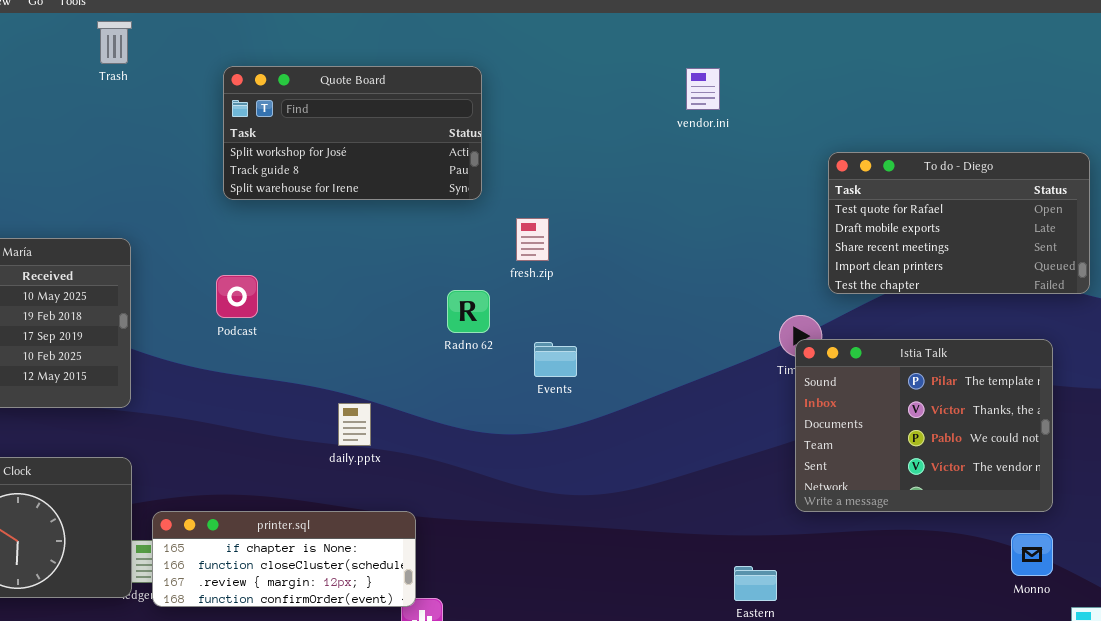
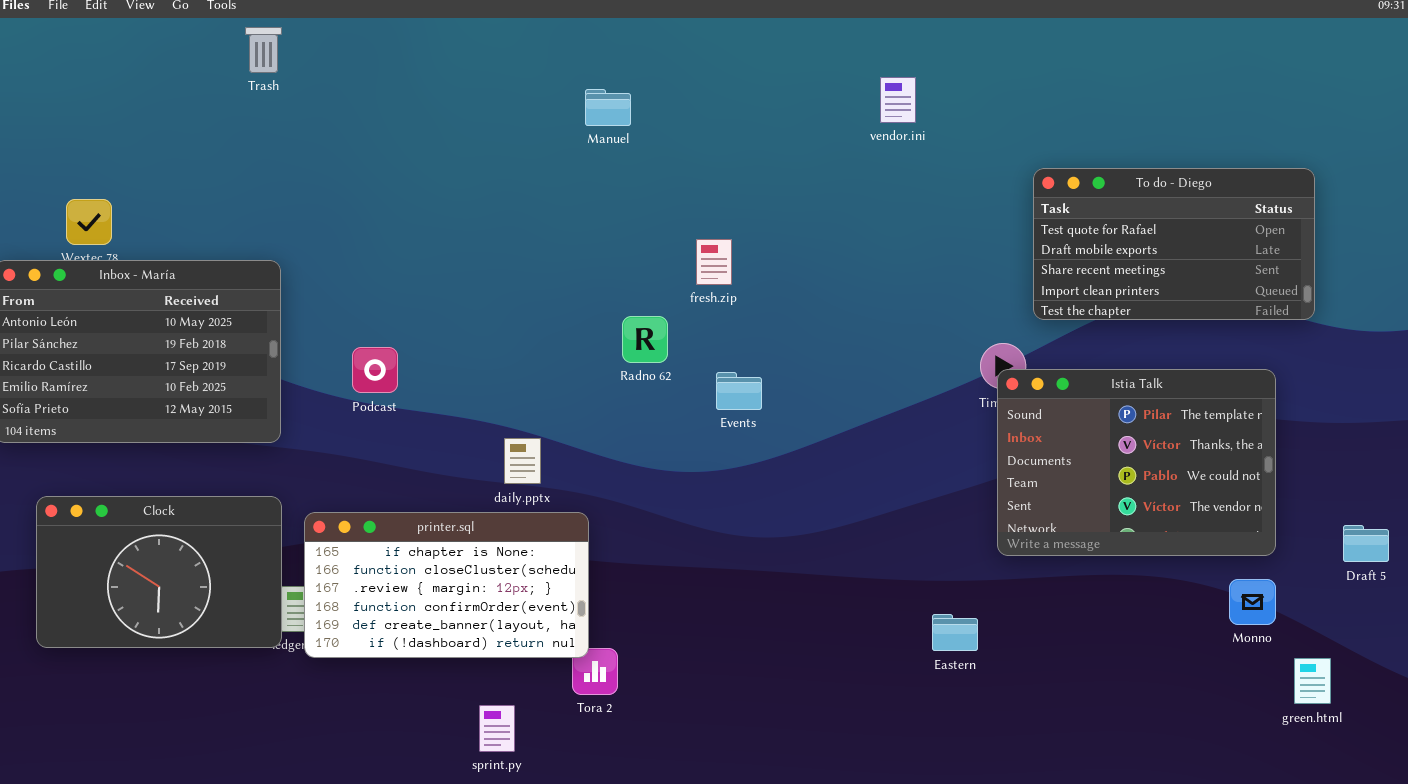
Quote Board: [223,66,482,200] -> none, closed
Podcast: [216,275,258,318] -> [352,347,398,393], moved
printer.sql: [152,511,416,607] -> [304,512,589,658], resized

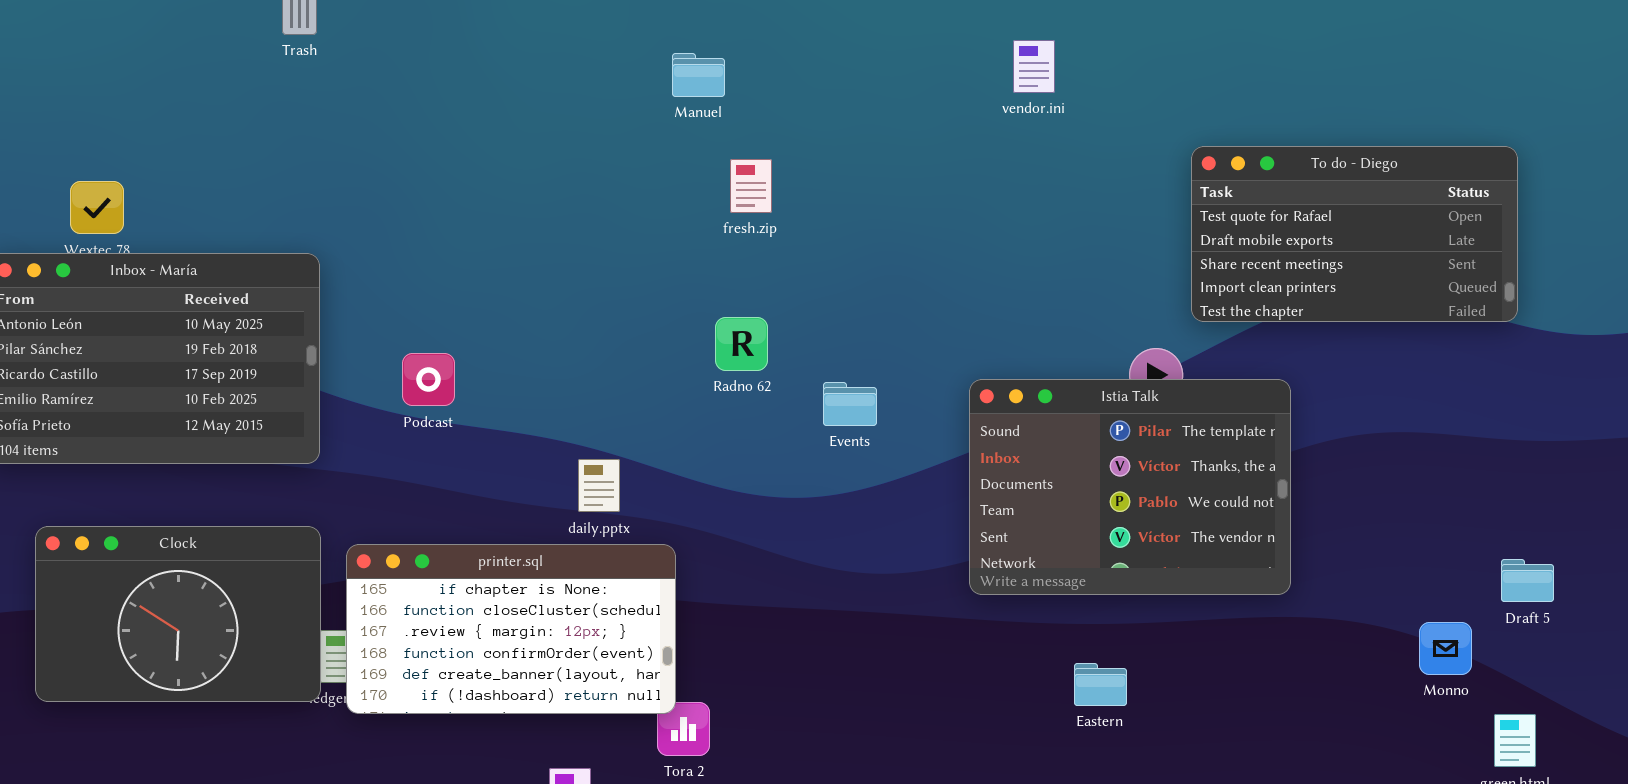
fresh.zip: [696,239,732,285] -> [730,159,772,213], moved
Istia Talk: [997,369,1276,556] -> [969,379,1291,595], moved
Draft 5: [1343,525,1389,562] -> [1501,559,1554,602], moved

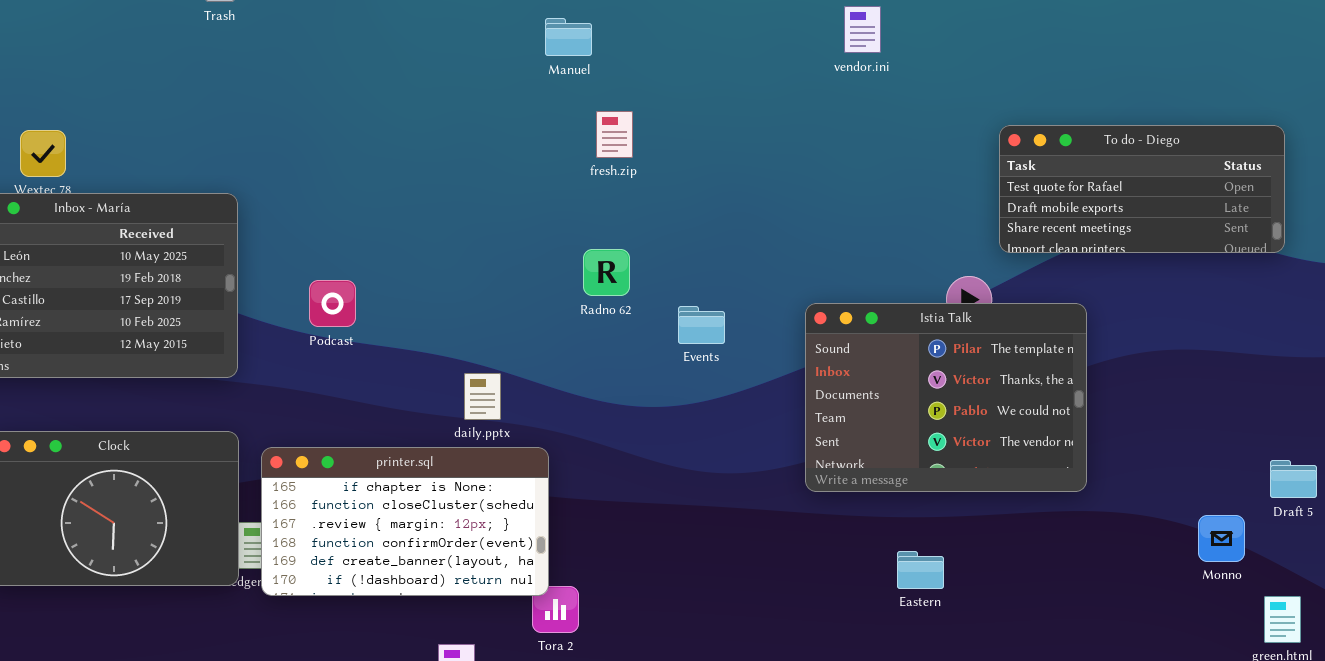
To do - Diego: [1191,146,1518,322] -> [999,125,1285,253], resized

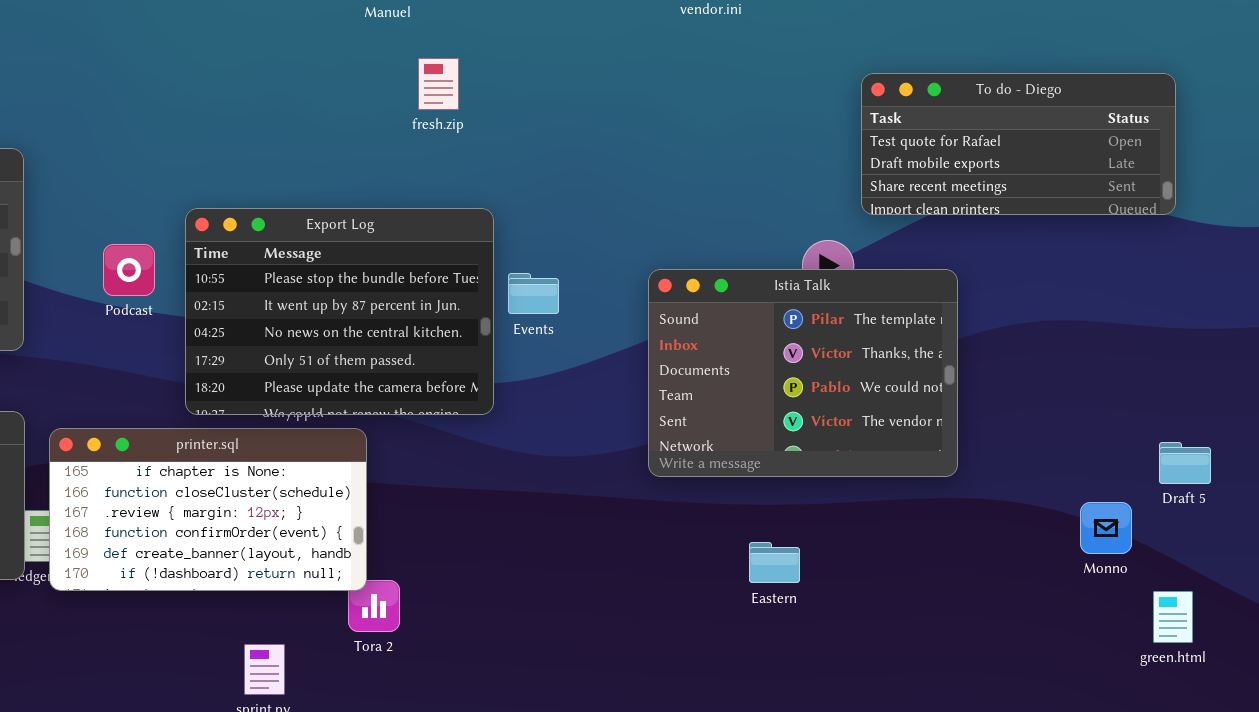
Export Log: none -> [185,208,494,415], opened

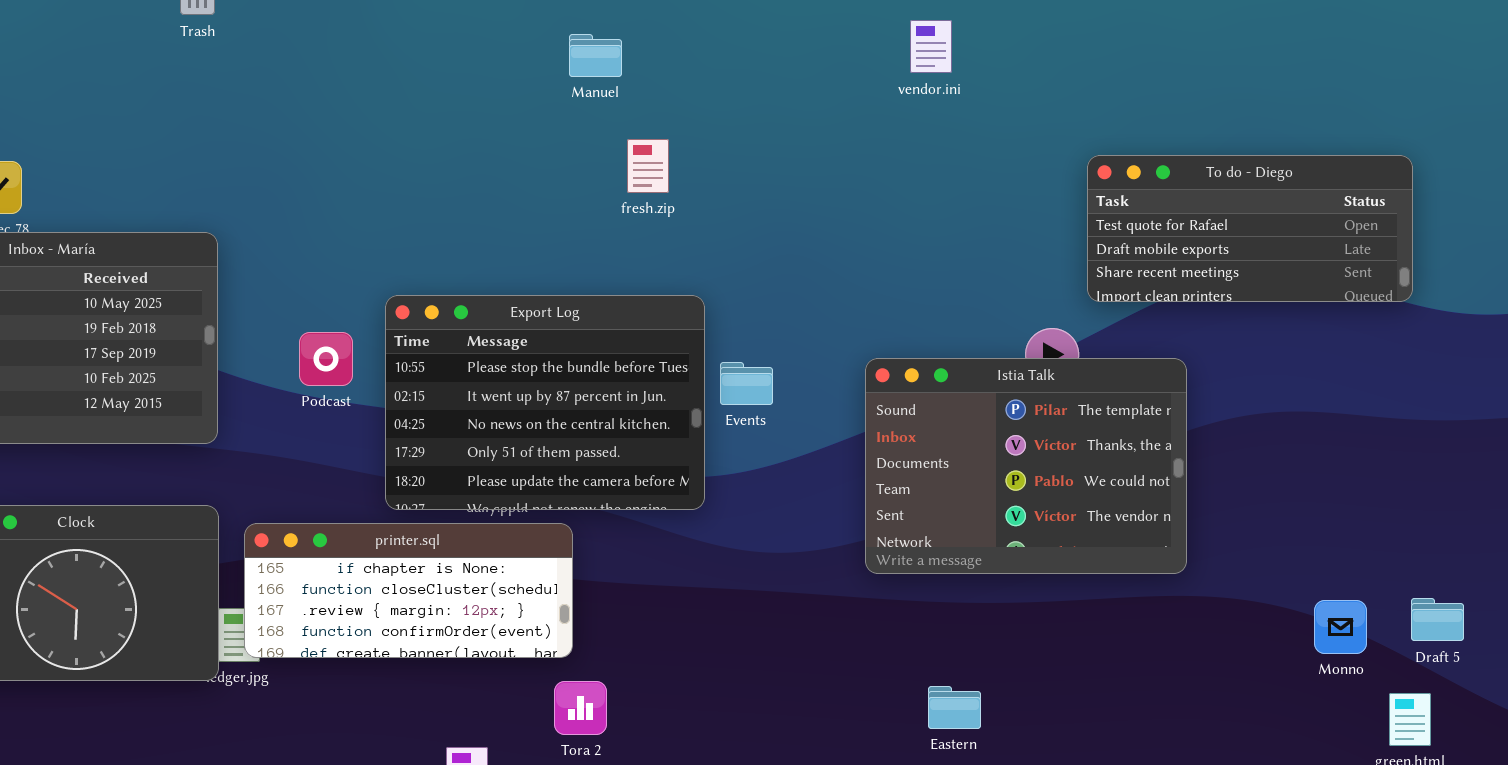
printer.sql: [49,428,367,591] -> [244,523,573,658], resized
Draft 5: [1159,442,1211,484] -> [1411,598,1464,641], moved
Eastern: [749,542,800,583] -> [928,686,981,729], moved

